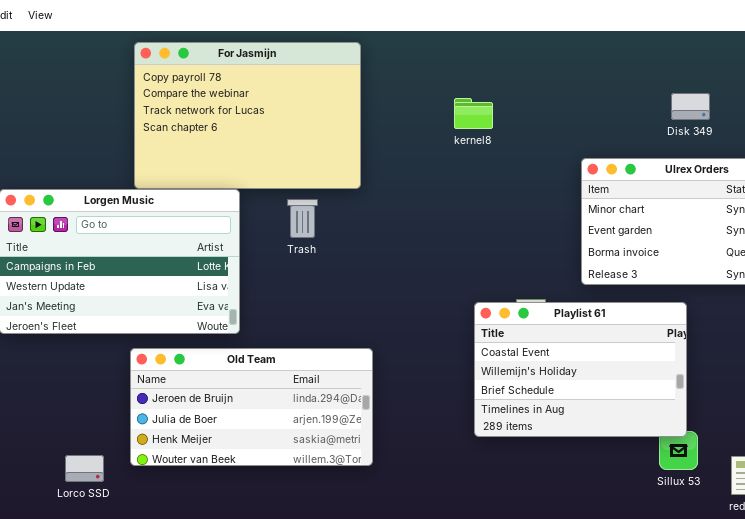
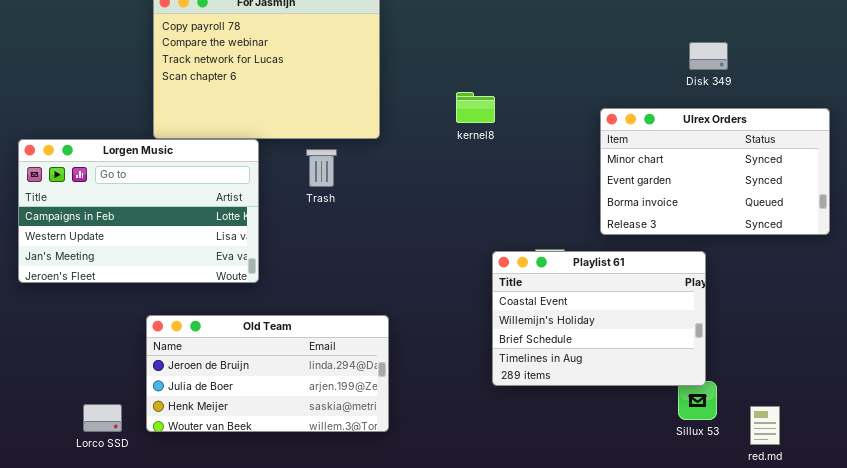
kernel8: [454,98,493,129] -> [456,92,495,123], moved
Old Team: [130,348,373,466] -> [146,315,389,432], moved

